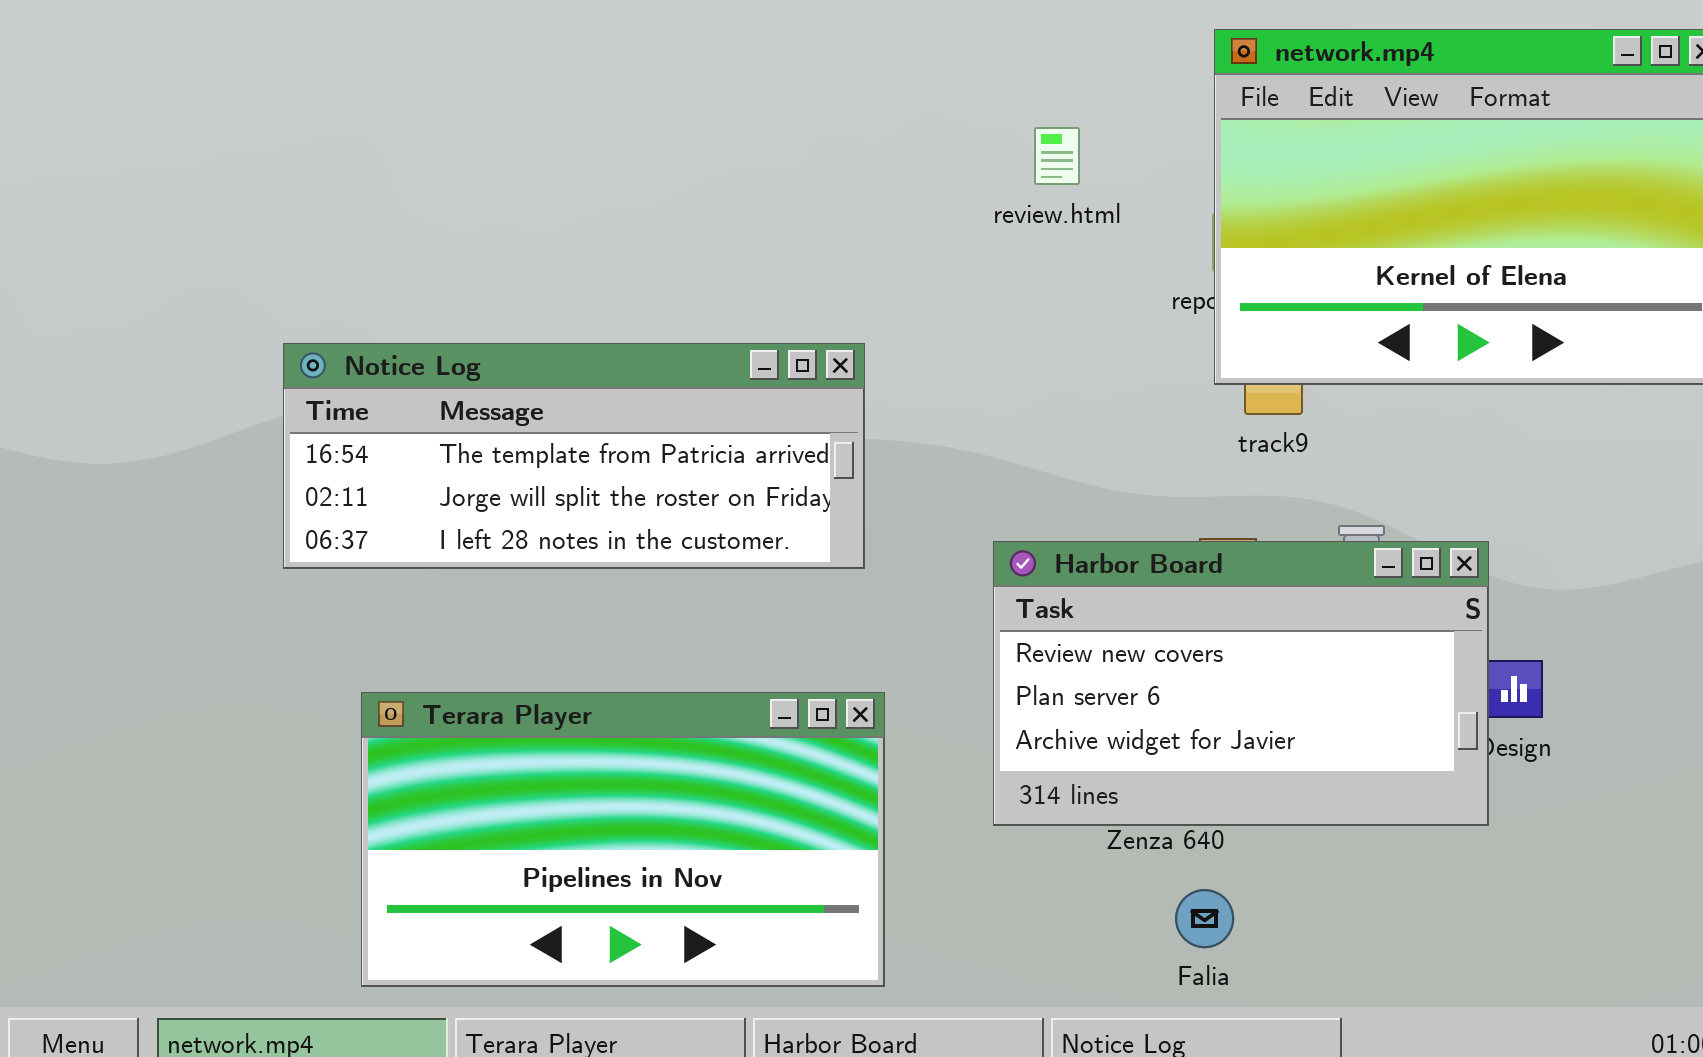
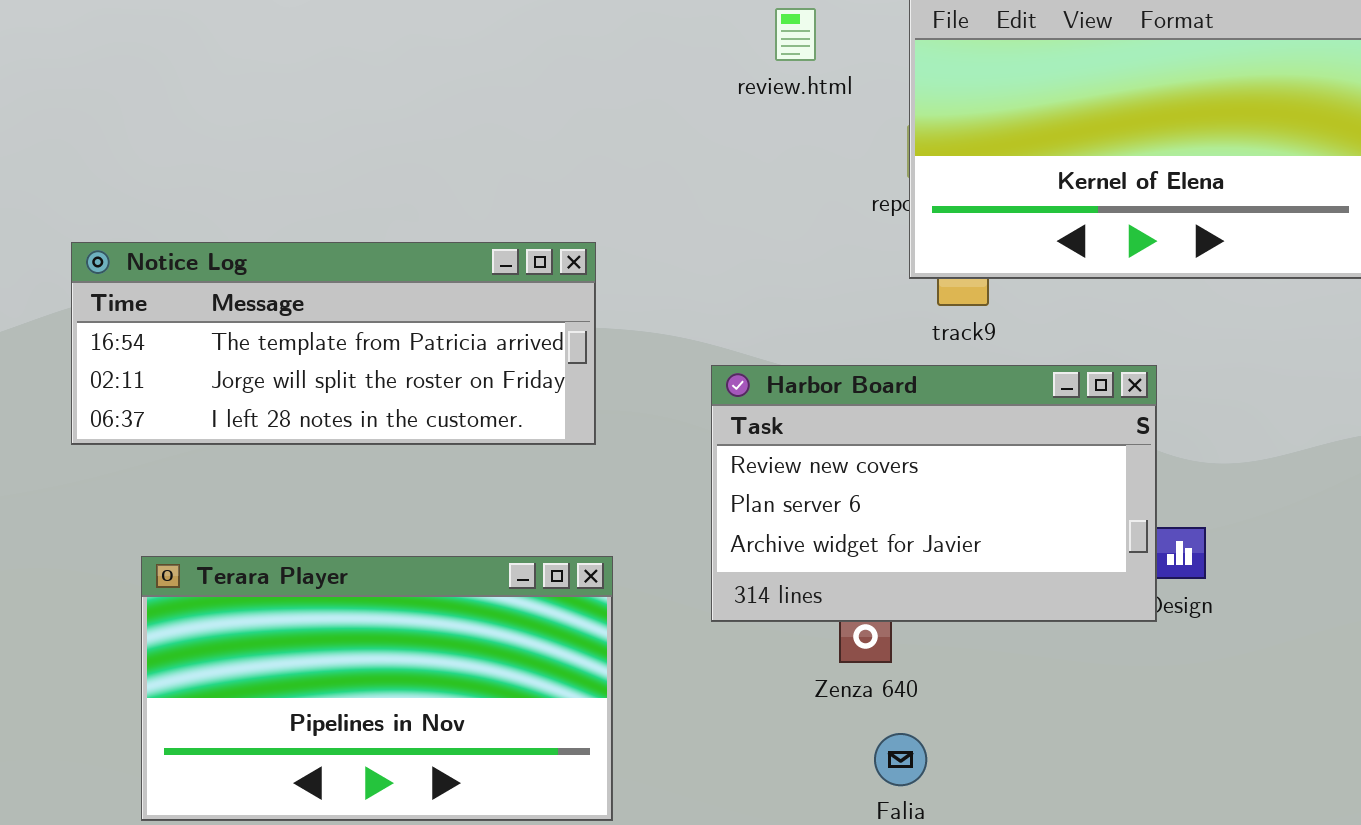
review.html: [1034,127,1080,185] -> [775,8,816,61], moved
Harbor Board: [993,541,1489,826] -> [711,365,1157,622], moved

